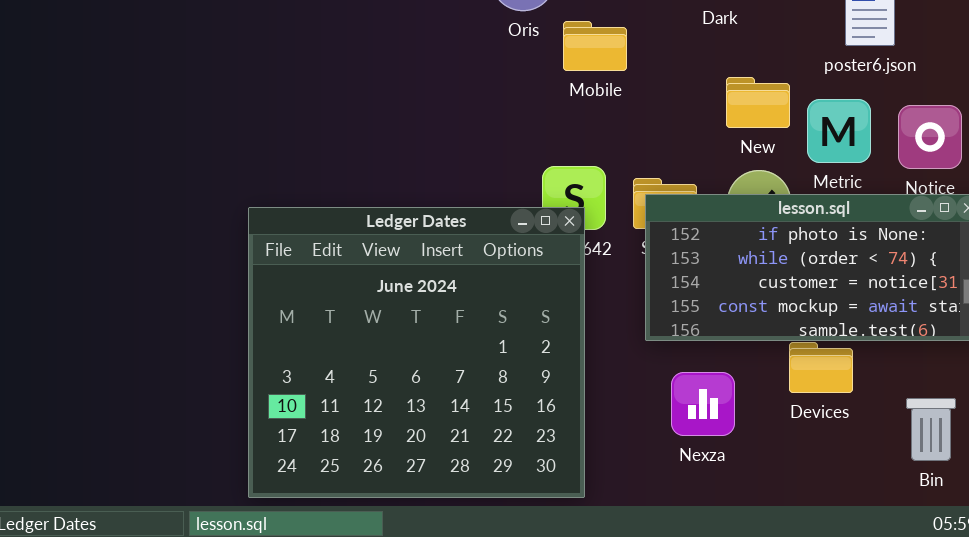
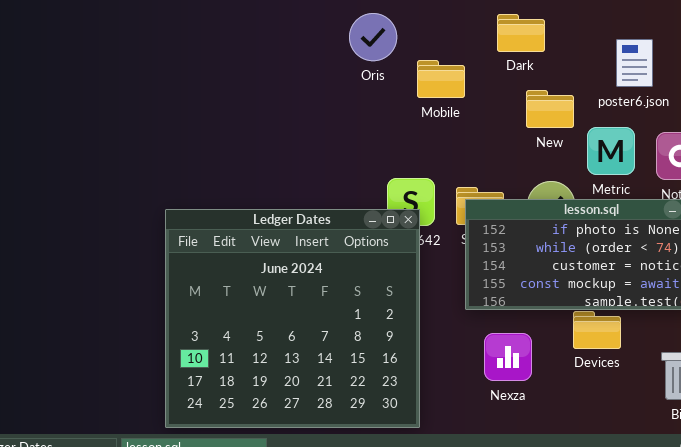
Mobile: [563,21,627,71] -> [417,60,465,98], moved
New: [726,77,790,128] -> [526,90,574,128], moved

